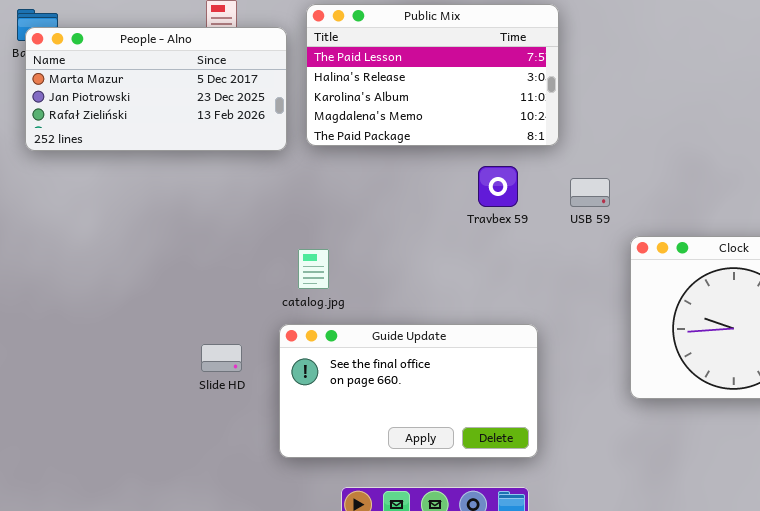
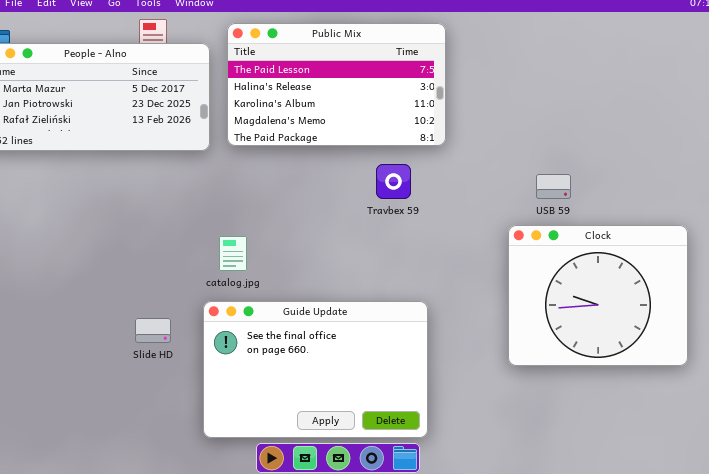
USB 59: [570,178,610,207] -> [536,174,571,199], moved
Guide Update: [279,324,538,458] -> [203,301,428,438], resized

